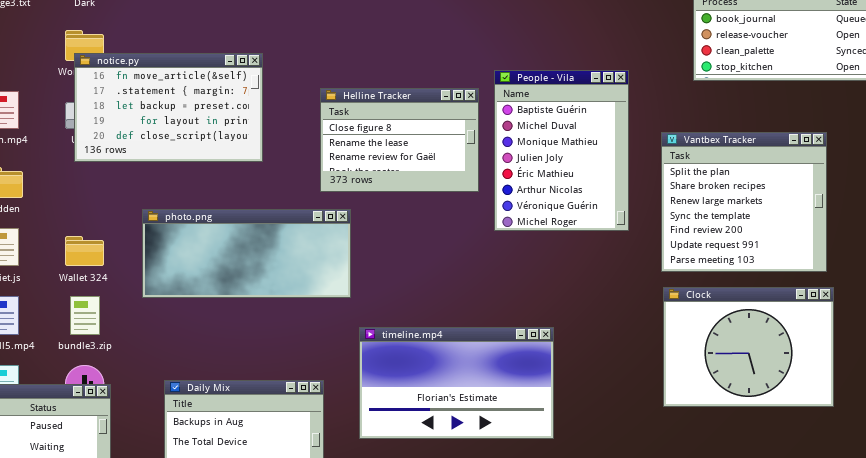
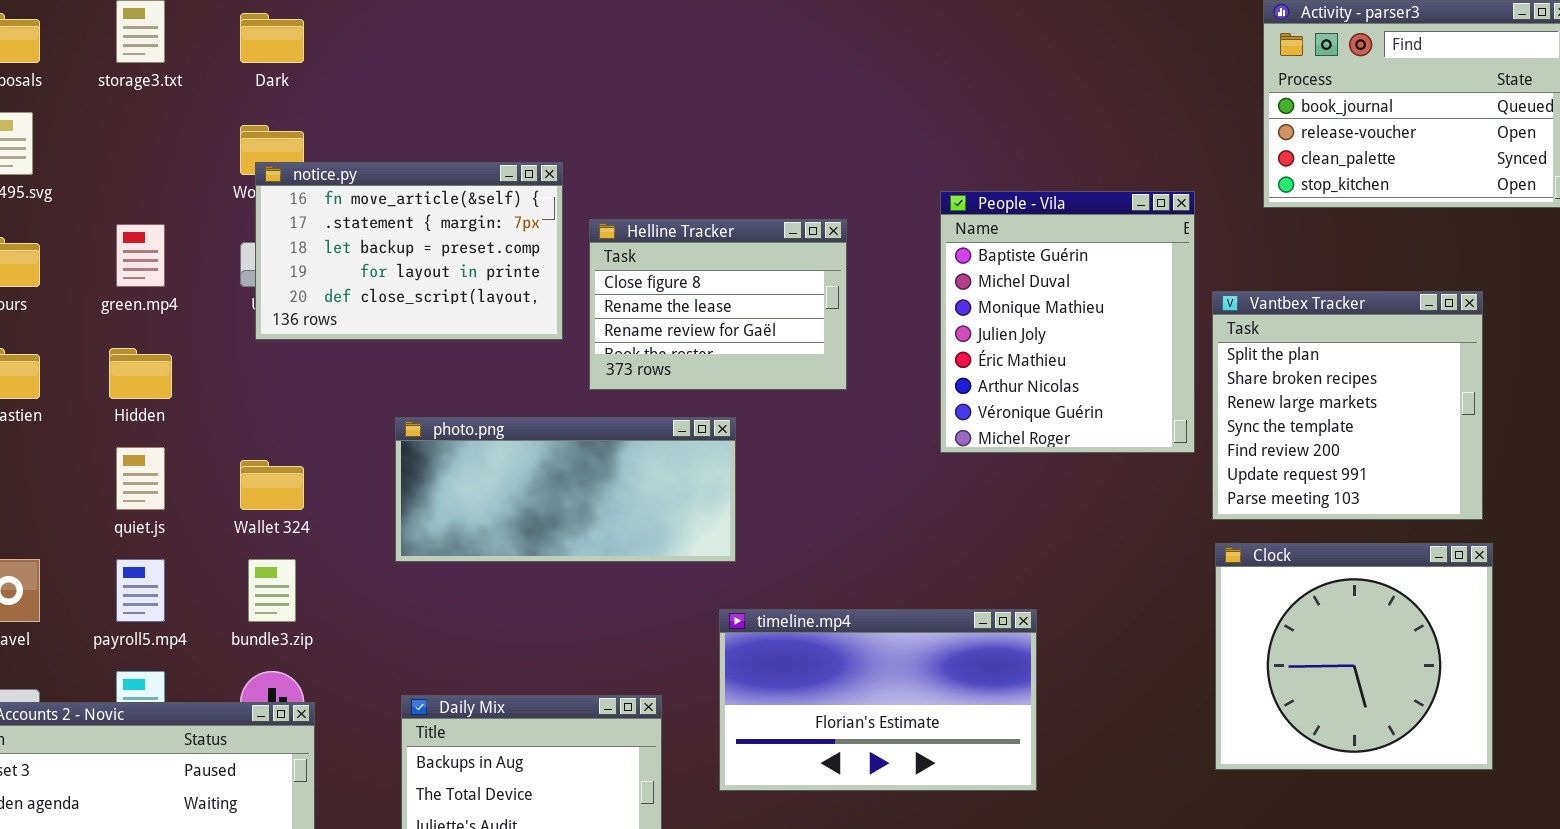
People - Vila: [494,70,629,231] -> [940,191,1195,453], resized
Helline Tracker: [320,88,479,192] -> [589,219,847,390], moved
photo.png: [142,209,351,298] -> [395,417,736,562], moved
Clock: [663,287,834,407] -> [1215,543,1493,770], resized

